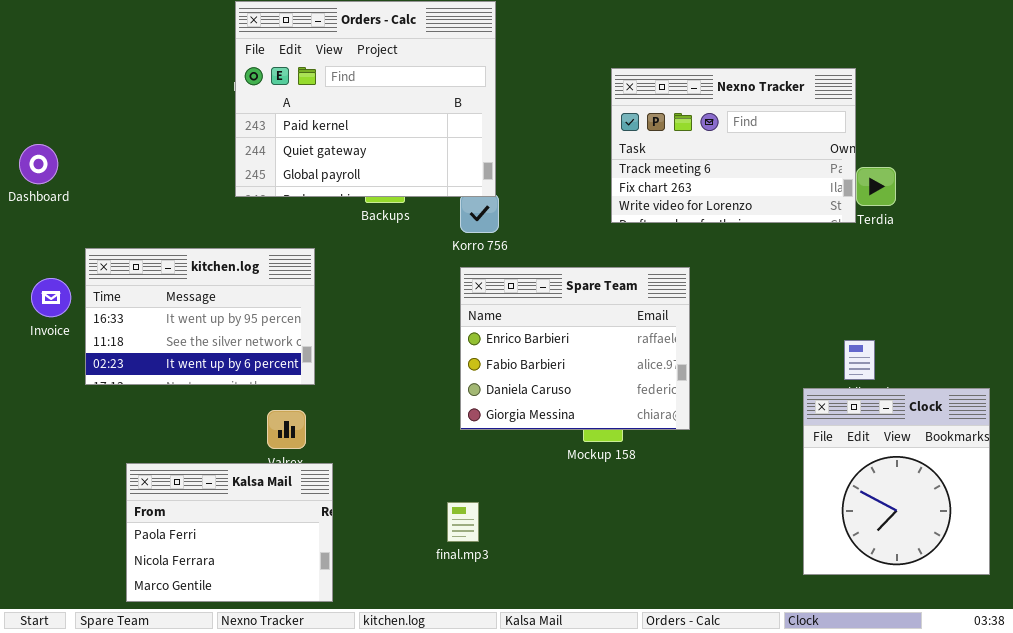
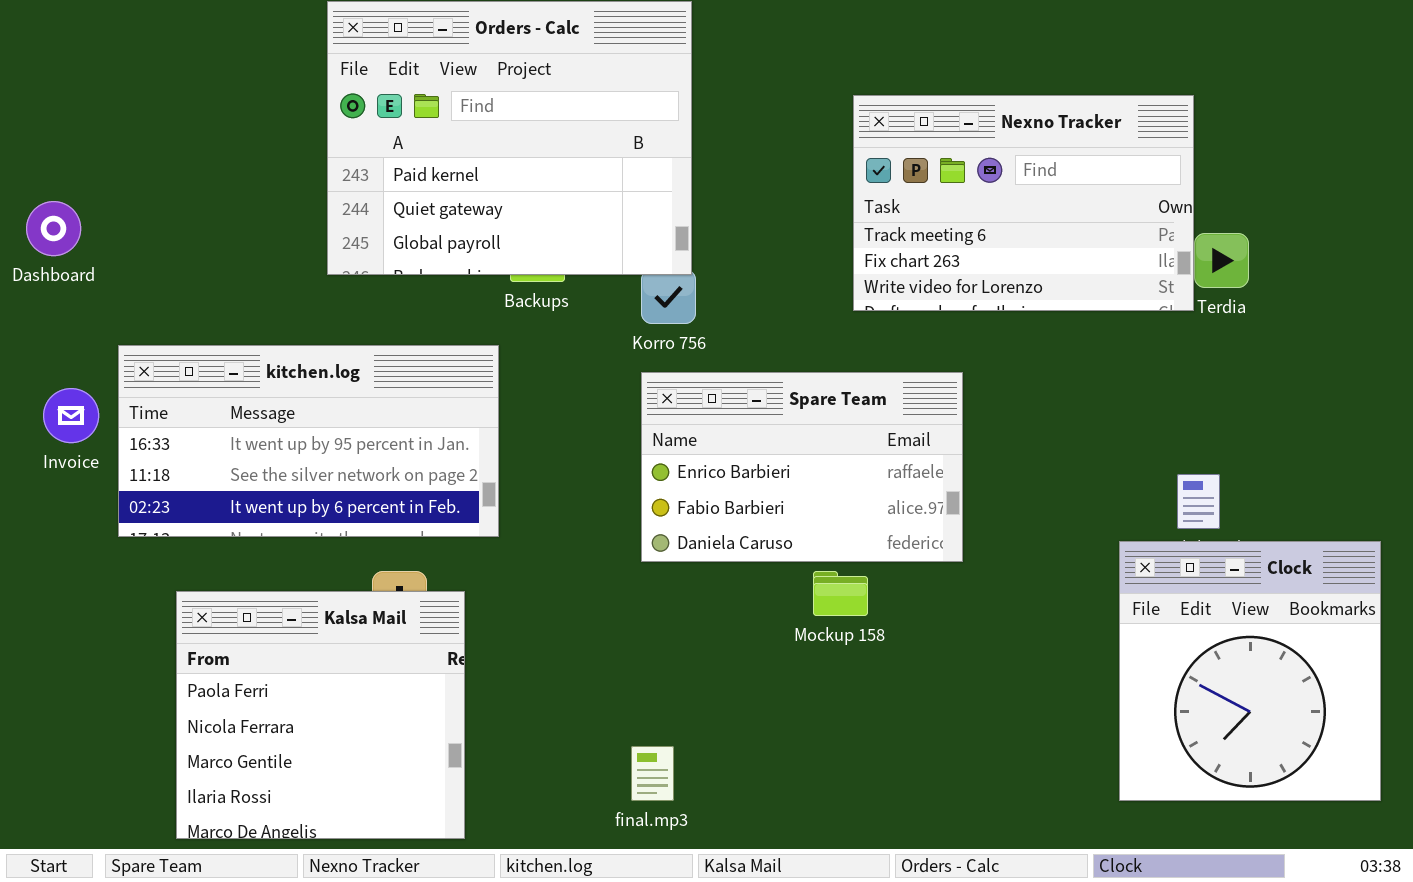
kitchen.log: [85,248,315,385] -> [118,345,499,537], resized
Spare Team: [460,267,690,430] -> [641,372,963,562], resized
Kalsa Mail: [126,463,333,602] -> [176,591,465,839], resized
final.mp3: [447,502,479,542] -> [631,746,674,801], moved

